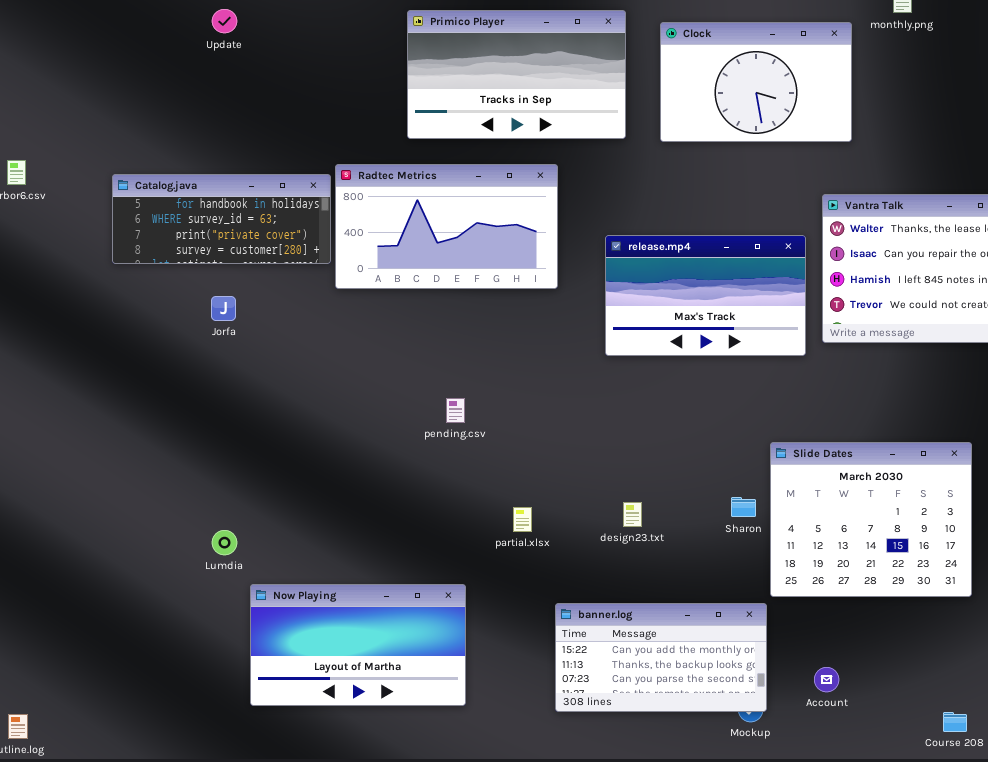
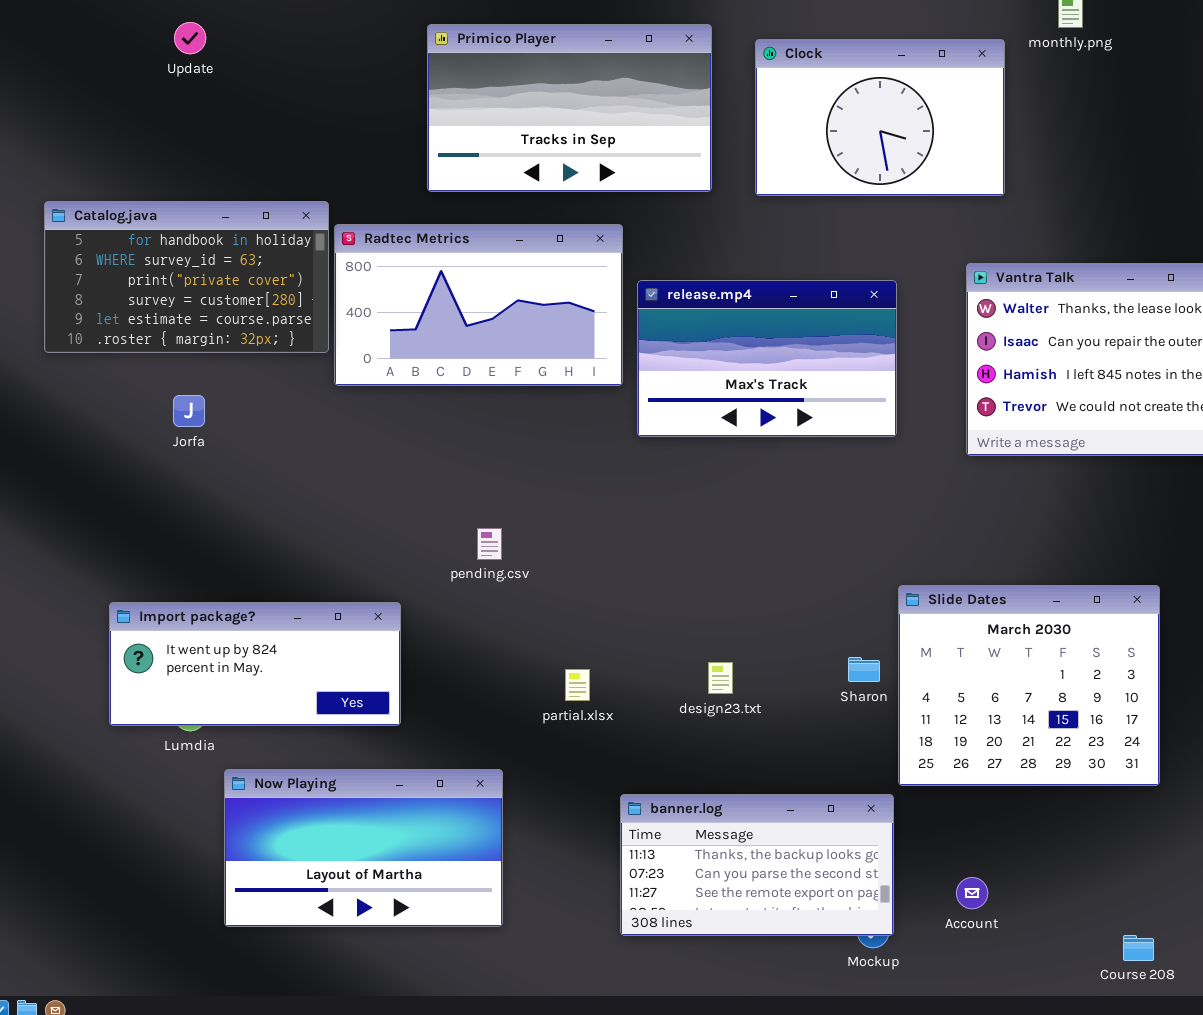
Catalog.java: [112,174,331,264] -> [44,201,329,353], resized
release.mp4: [605,235,806,356] -> [637,280,897,437], moved
Import package?: none -> [109,602,401,726], opened
banner.log: [555,603,767,712] -> [620,794,894,936], scrolled down 1 row

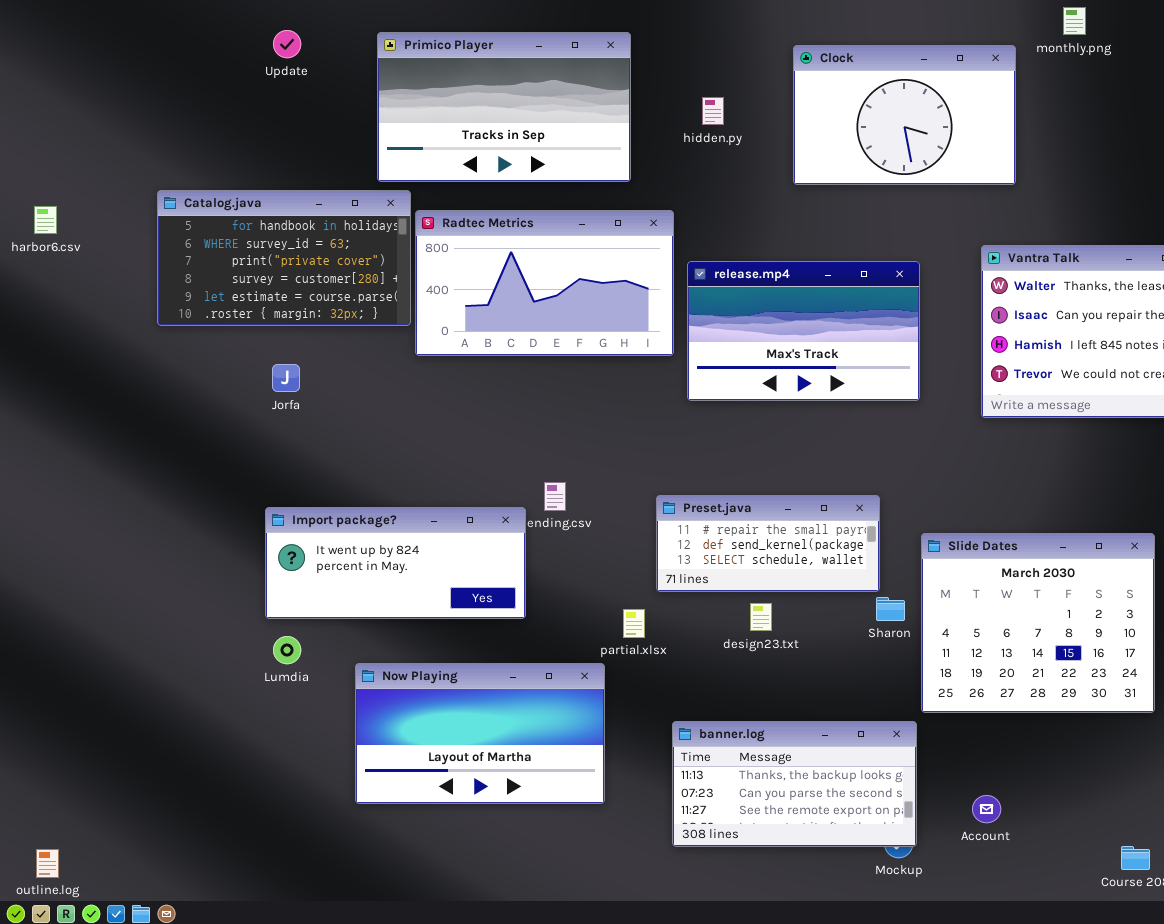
Primico Player: [427,24,712,192] -> [377,32,631,182], moved
Preset.java: none -> [656,495,880,592], opened
Import package?: [109,602,401,726] -> [265,507,526,619], moved
Now Playing: [224,769,503,927] -> [355,663,605,804], moved

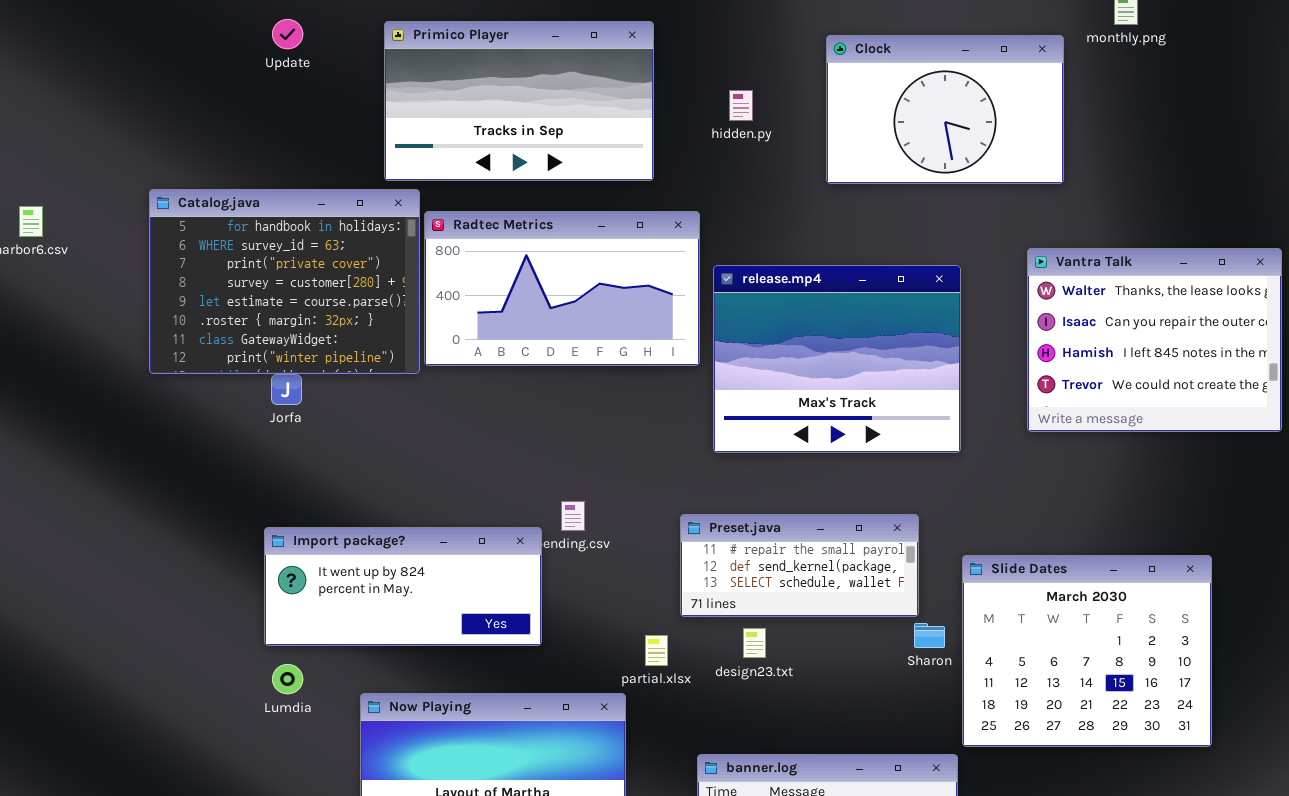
Catalog.java: [157,190,411,326] -> [149,189,420,374], resized
release.mp4: [687,261,920,401] -> [713,265,961,453], resized
design23.txt: [750,603,772,631] -> [743,628,766,658], moved

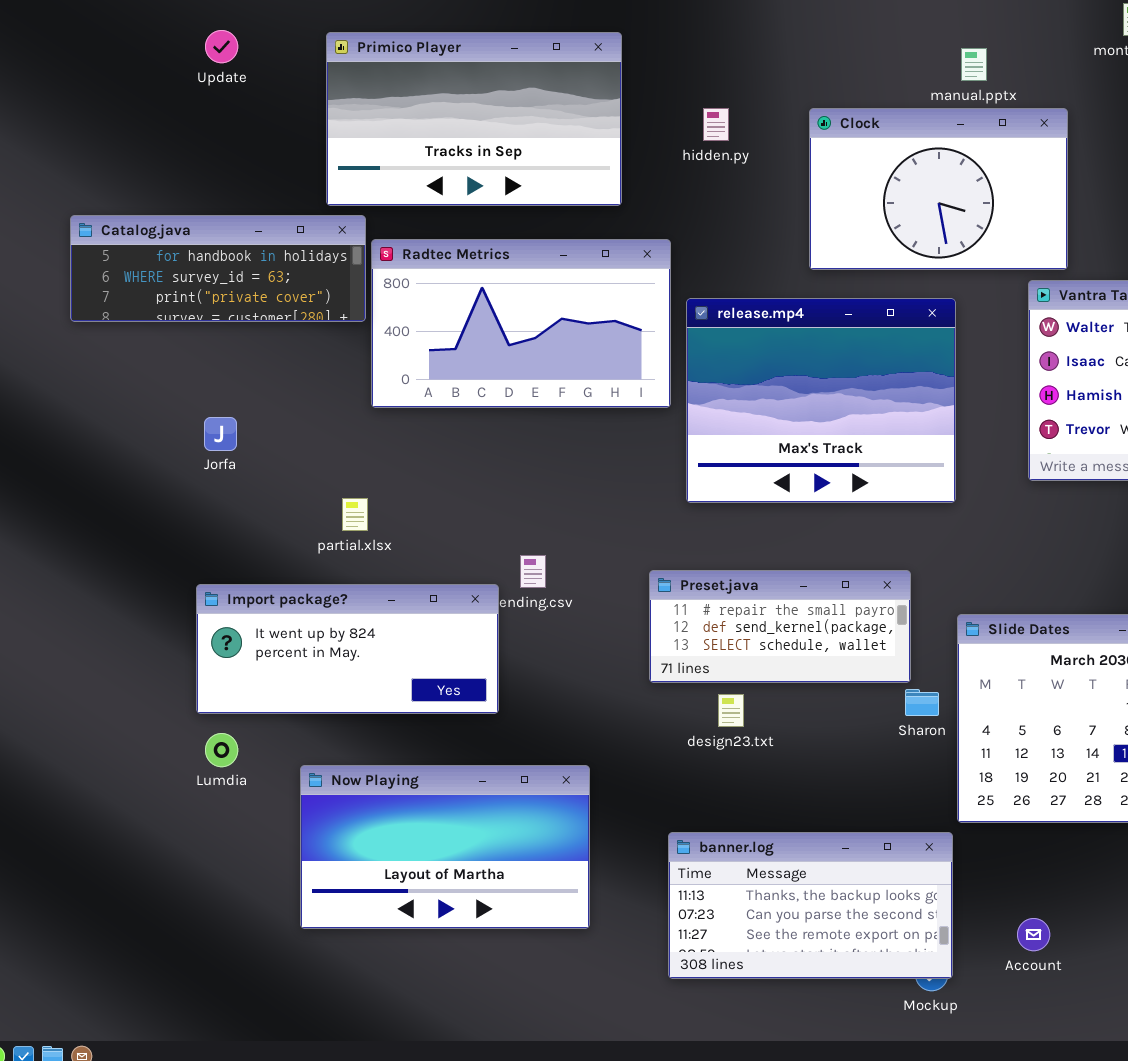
Clock: [826,35,1064,184] -> [809,108,1068,270], moved
Catalog.java: [149,189,420,374] -> [70,215,366,322], resized
partial.xlsx: [645,635,668,666] -> [342,498,368,531], moved

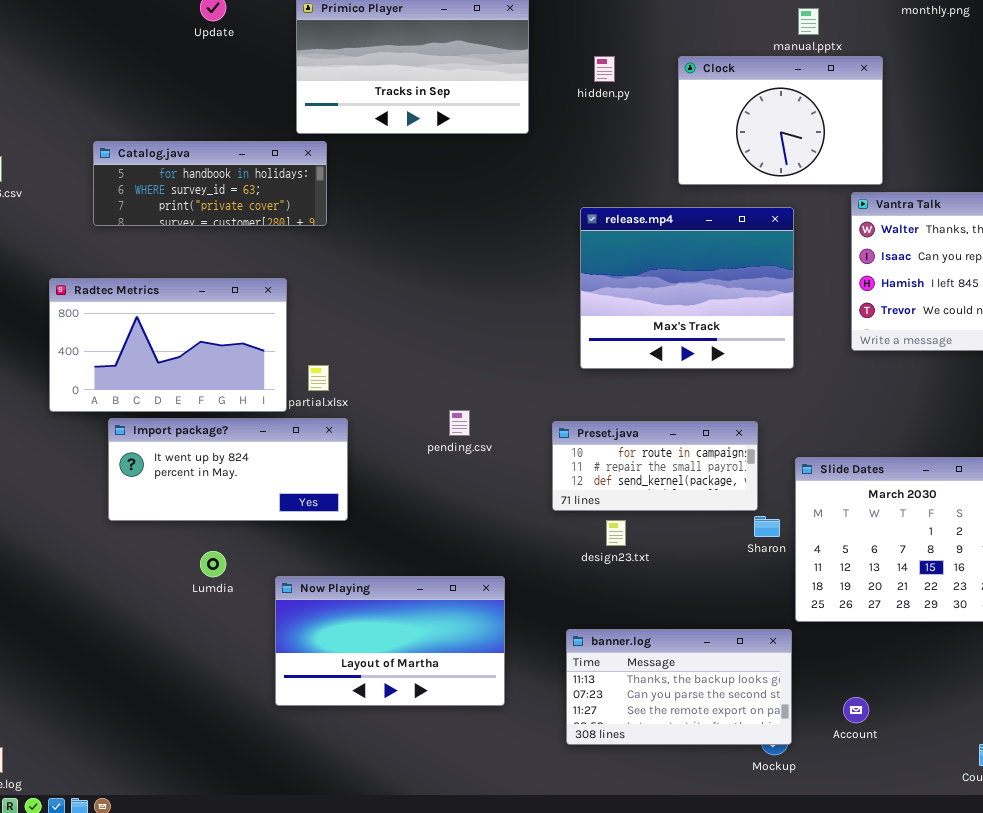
Radtec Metrics: [371,239,671,408] -> [49,278,287,412], moved
Preset.java: [649,570,911,683] -> [552,421,758,511], scrolled up 1 row
Import package?: [196,584,499,714] -> [108,418,348,521], moved

